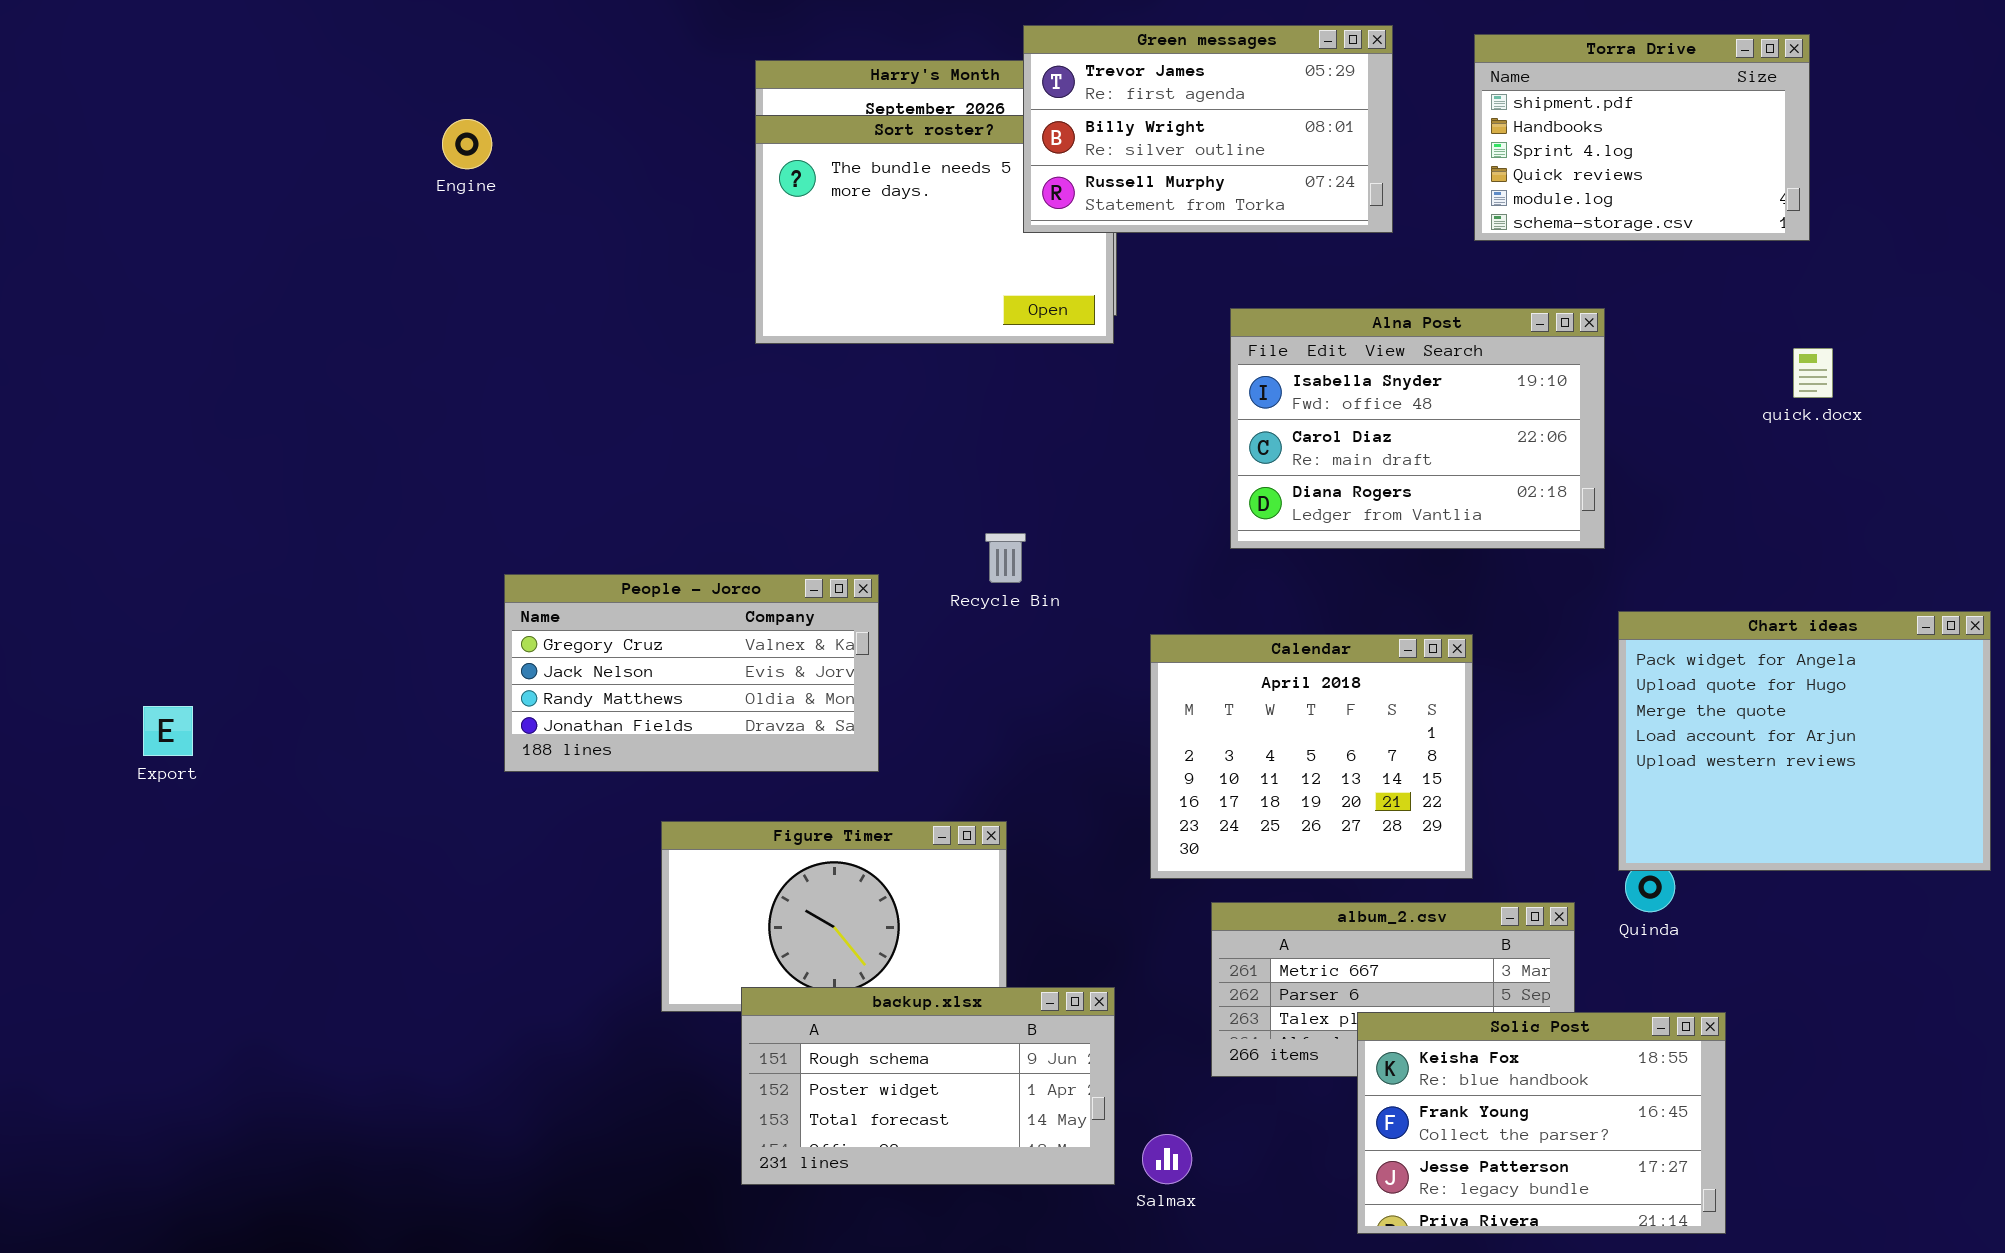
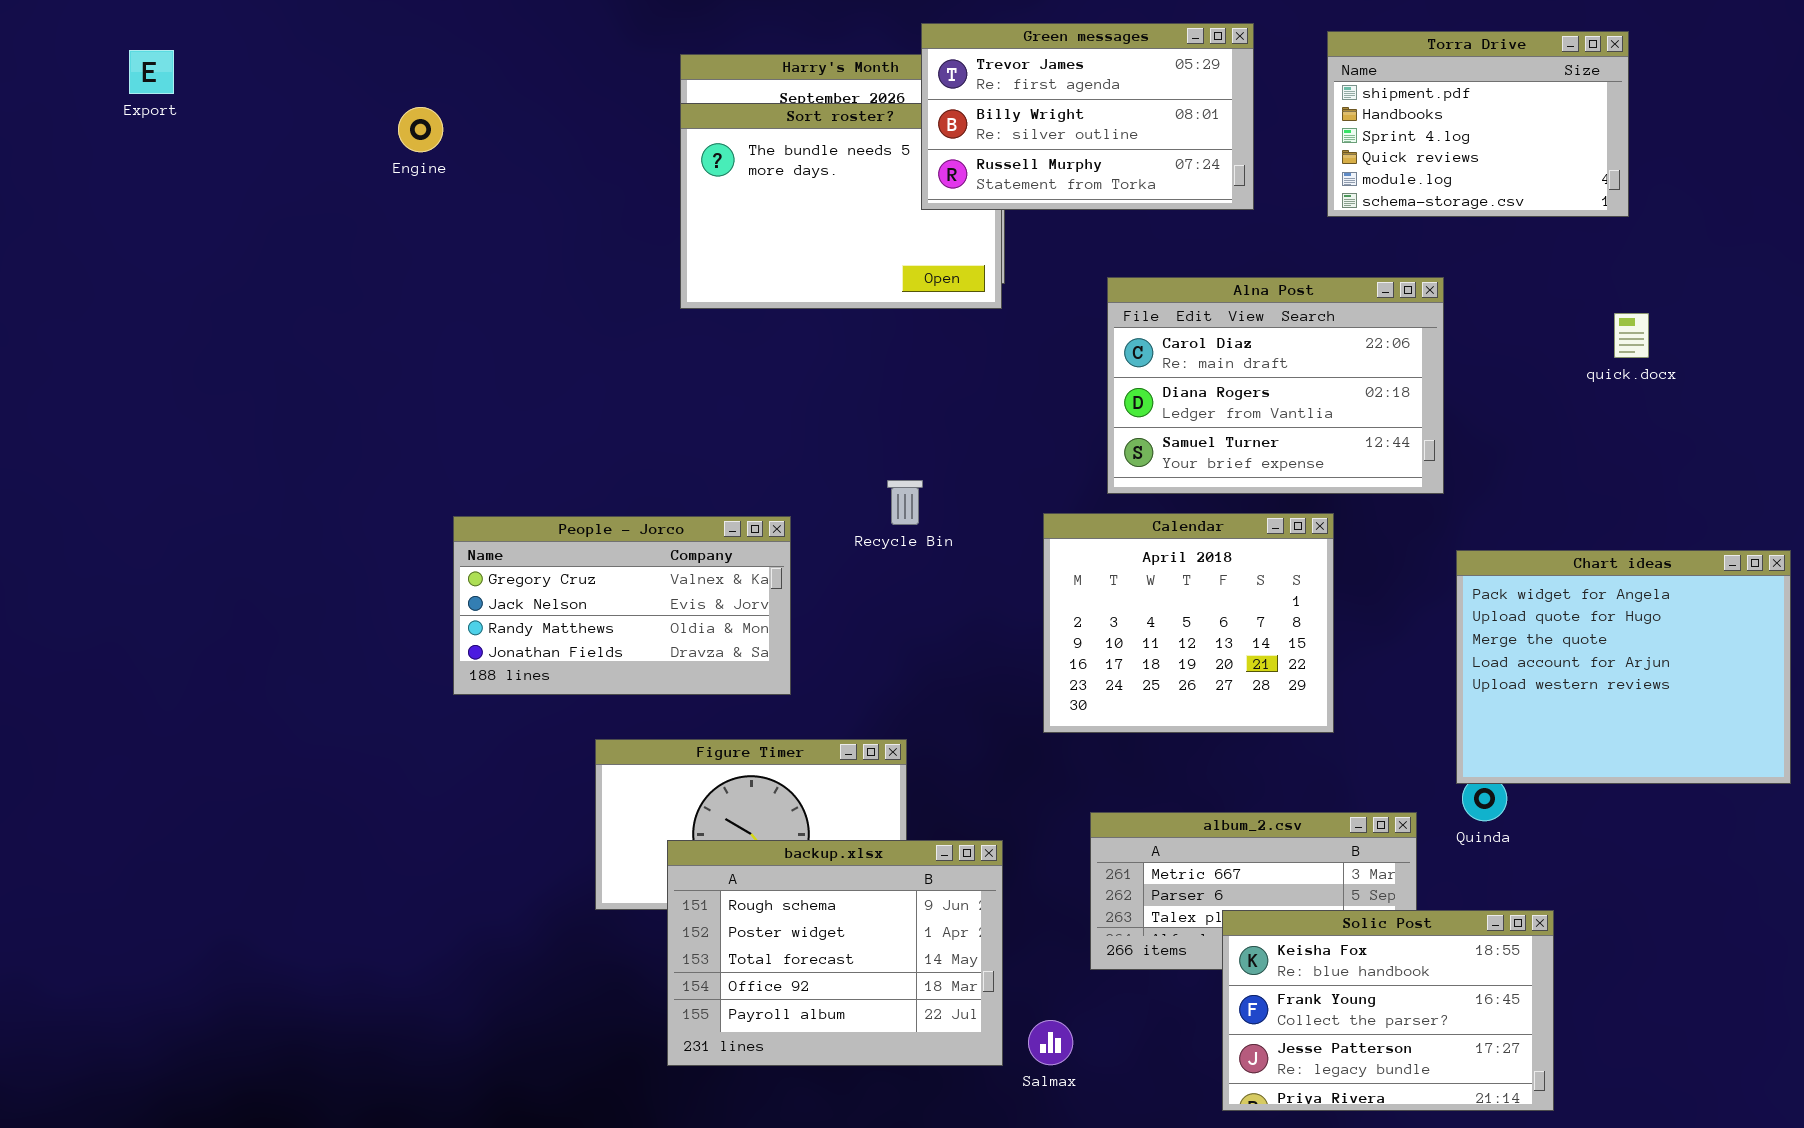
Alna Post: [1230,308,1605,549] -> [1107,277,1444,494], scrolled down 1 row
Calendar: [1150,634,1473,879] -> [1043,513,1334,733], moved
Export: [143,706,193,756] -> [129,50,174,94], moved
backup.xlsx: [741,987,1115,1185] -> [667,840,1003,1066], resized

